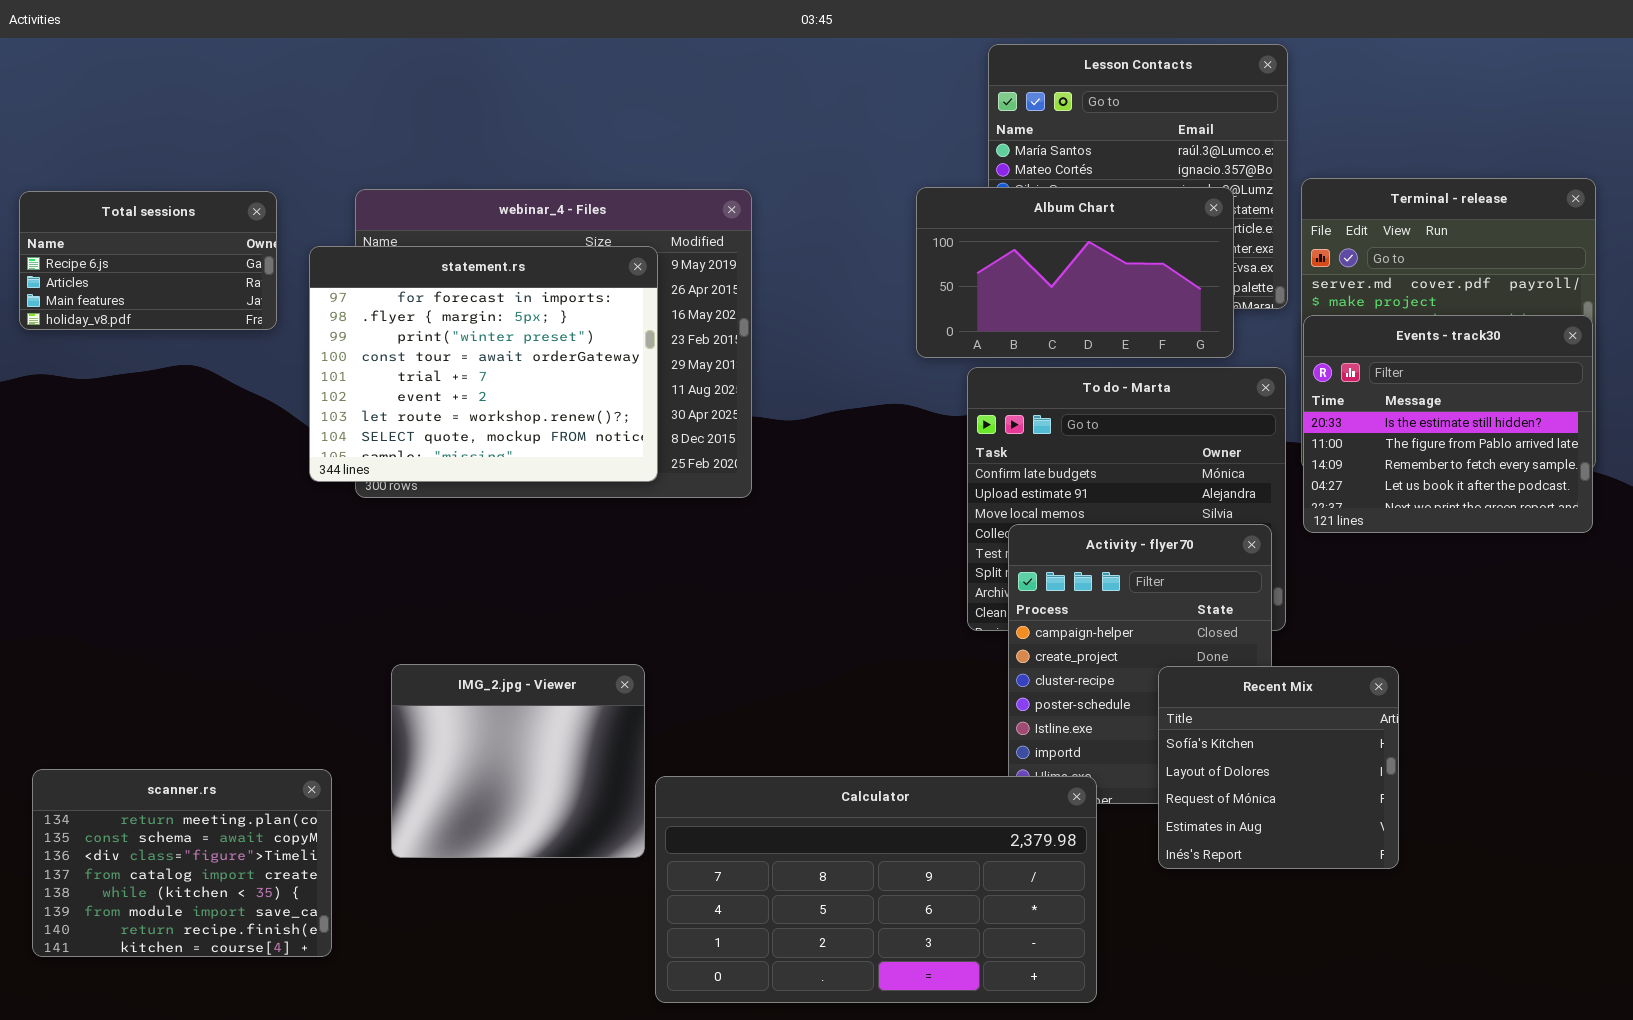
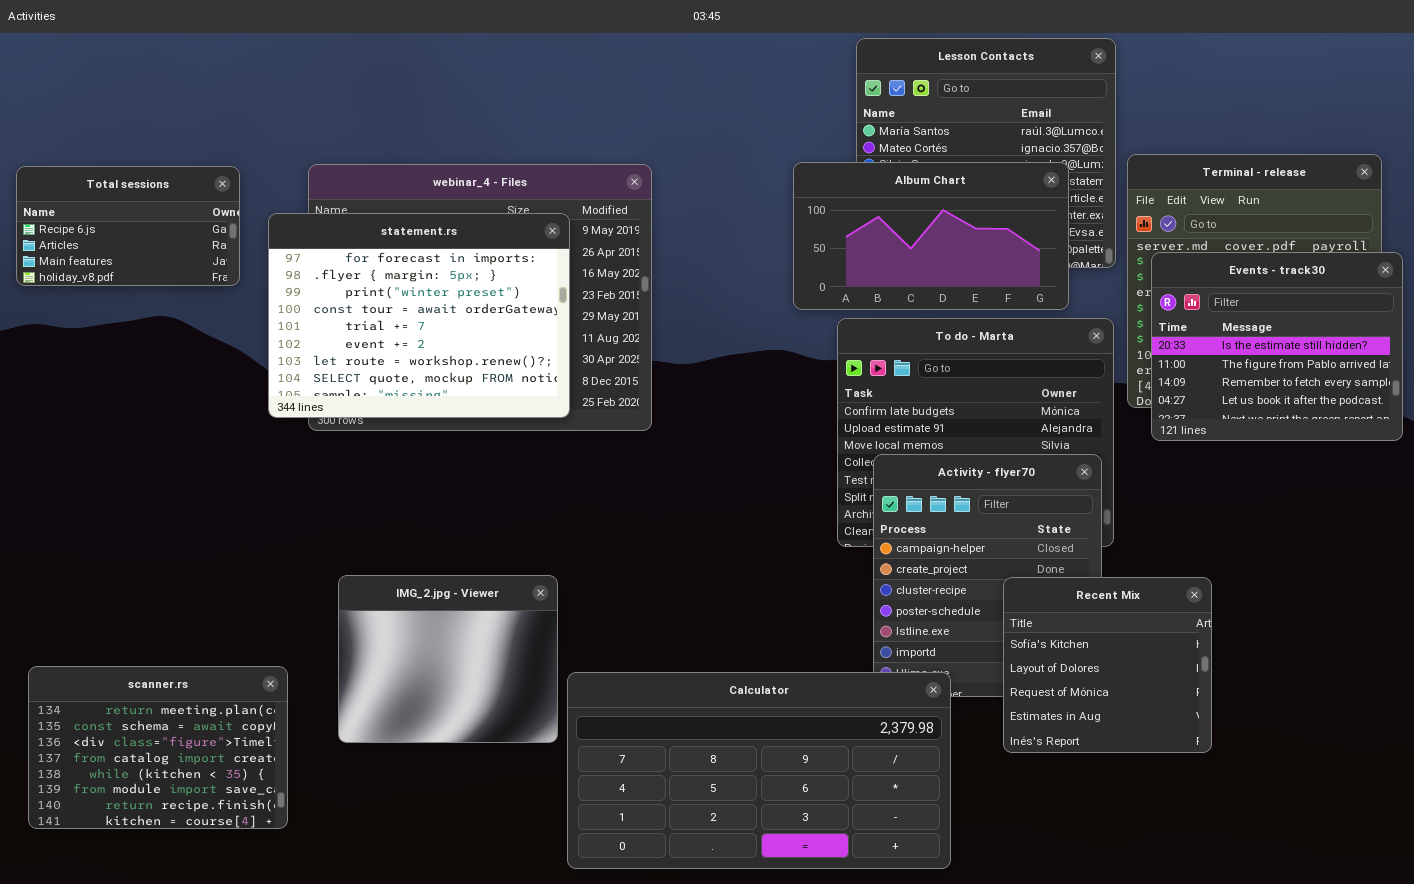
Events - track30: [1303,315,1593,533] -> [1151,252,1403,441], moved

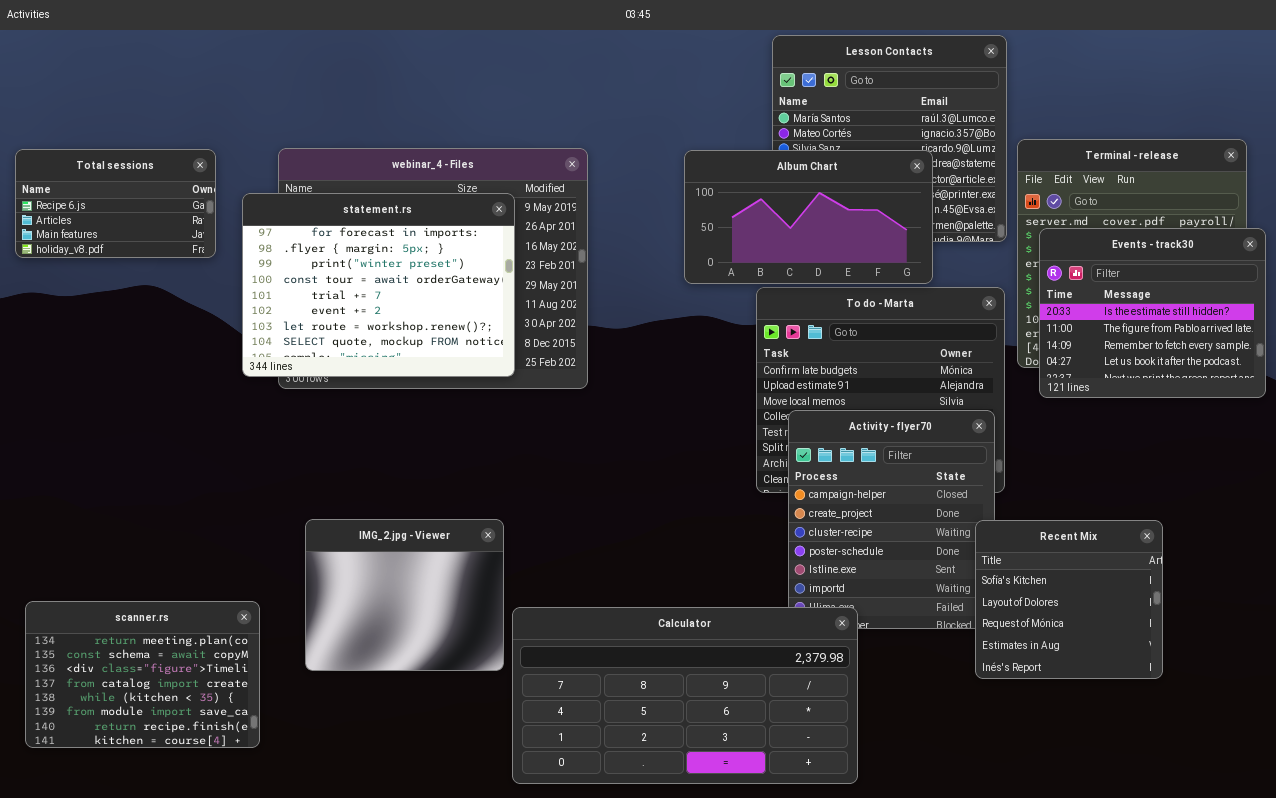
Album Chart: [793,162,1069,310] -> [684,150,933,284], moved
Recent Mix: [1003,577,1212,753] -> [975,520,1163,679], moved

